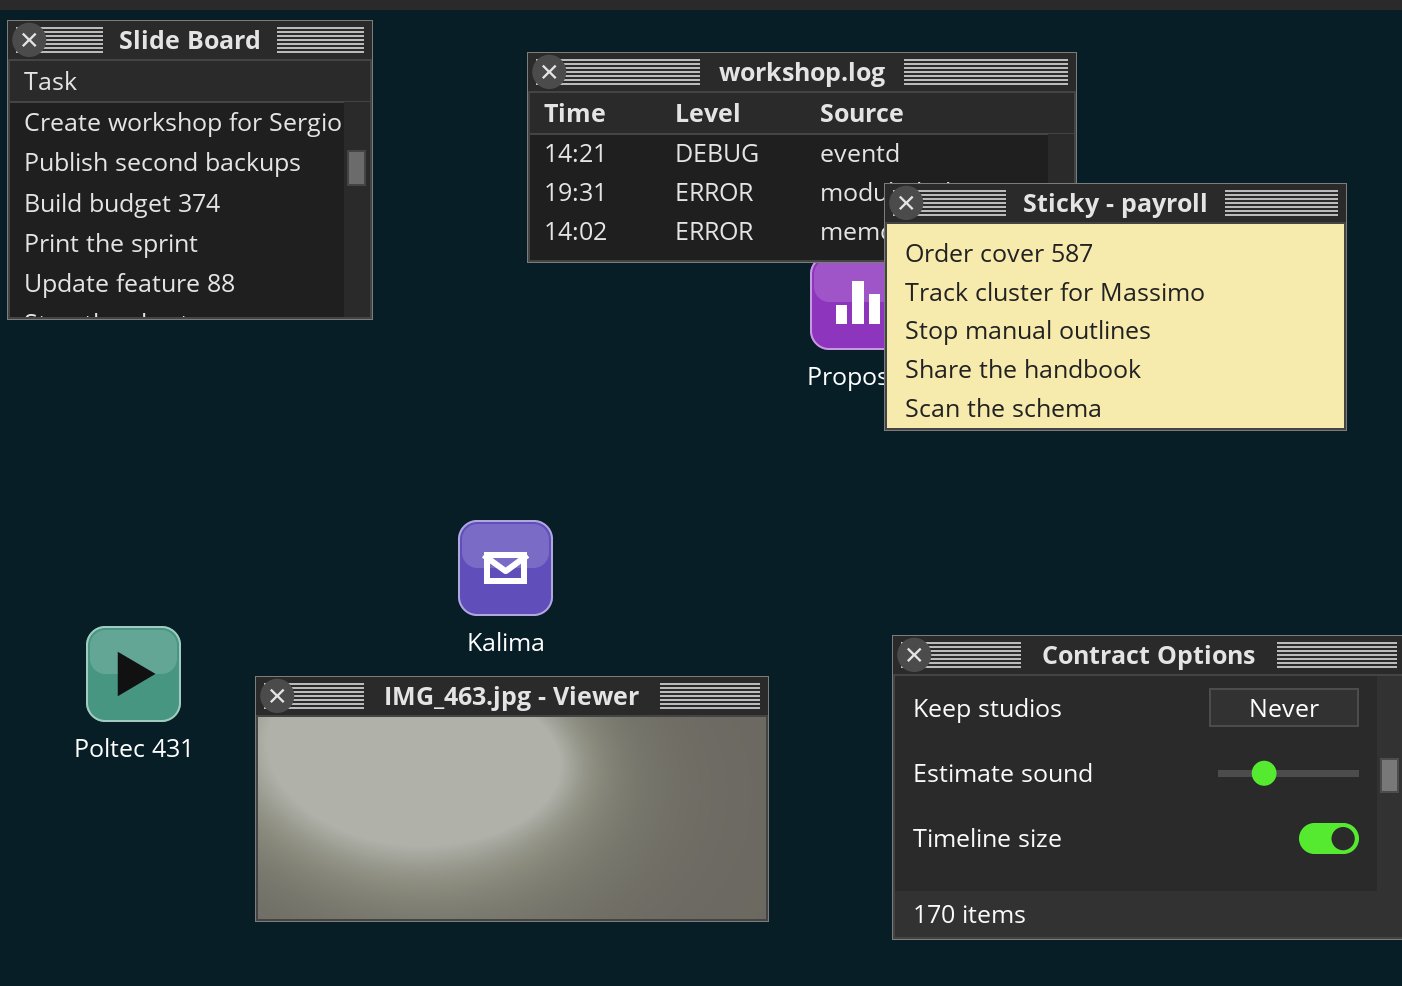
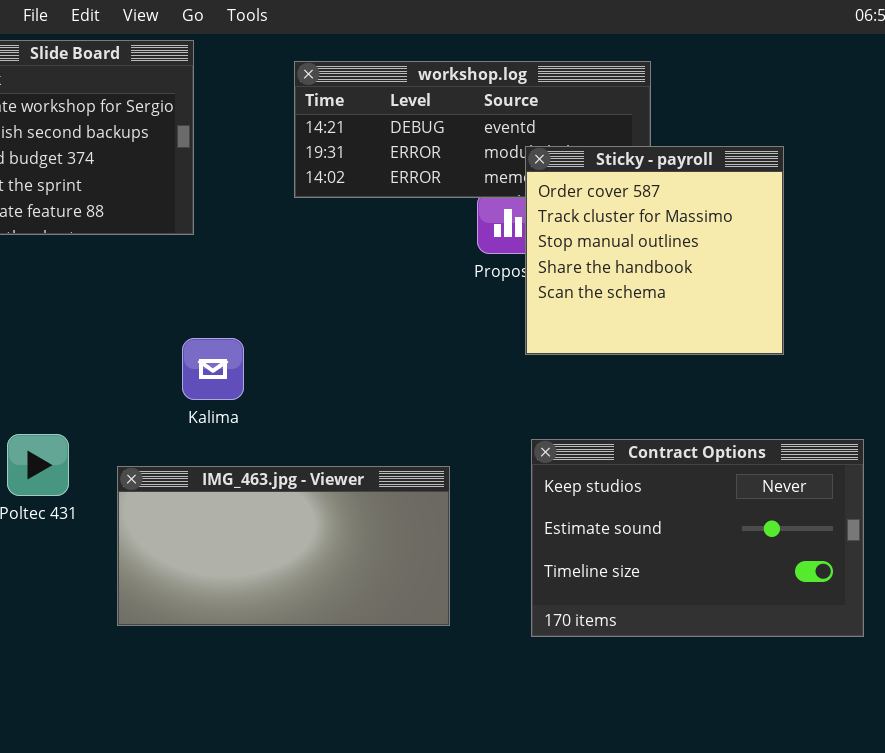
Sticky - payroll: [884,183,1347,431] -> [525,146,784,355], resized
Kalima: [458,520,553,616] -> [182,338,244,400], moved

